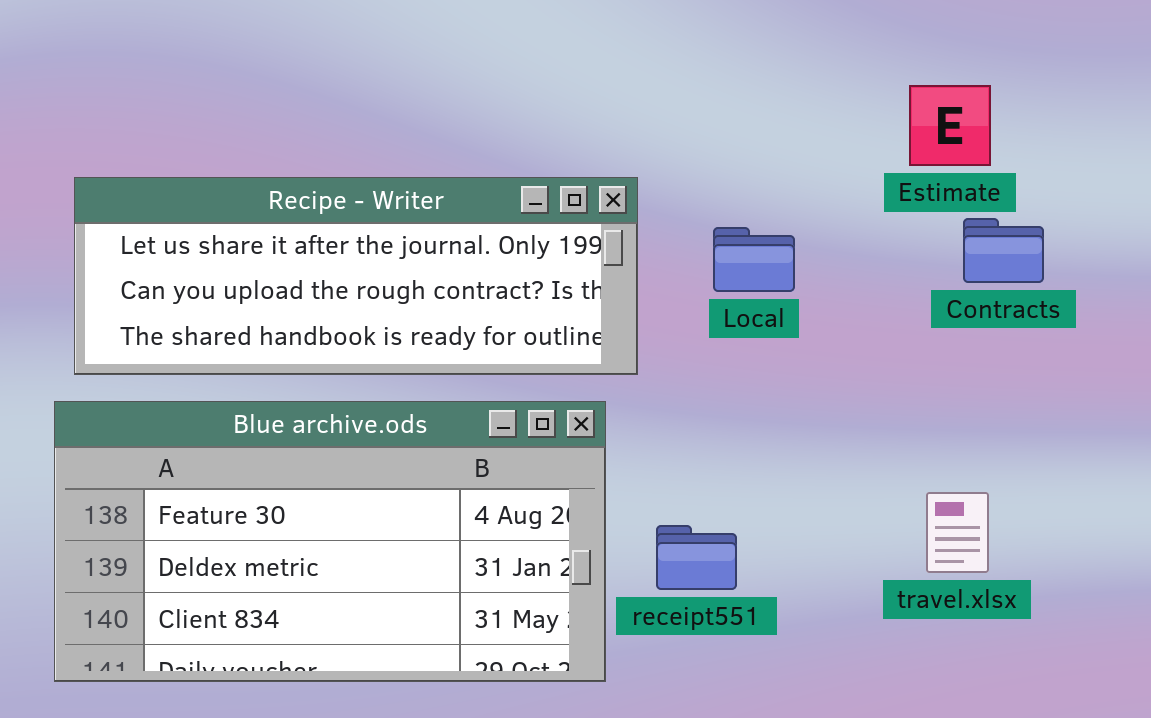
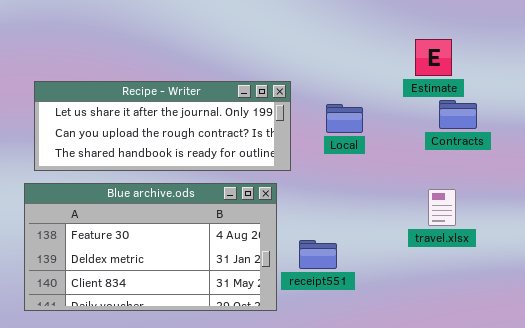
travel.xlsx: [926,492,989,573] -> [428,189,456,226], moved

